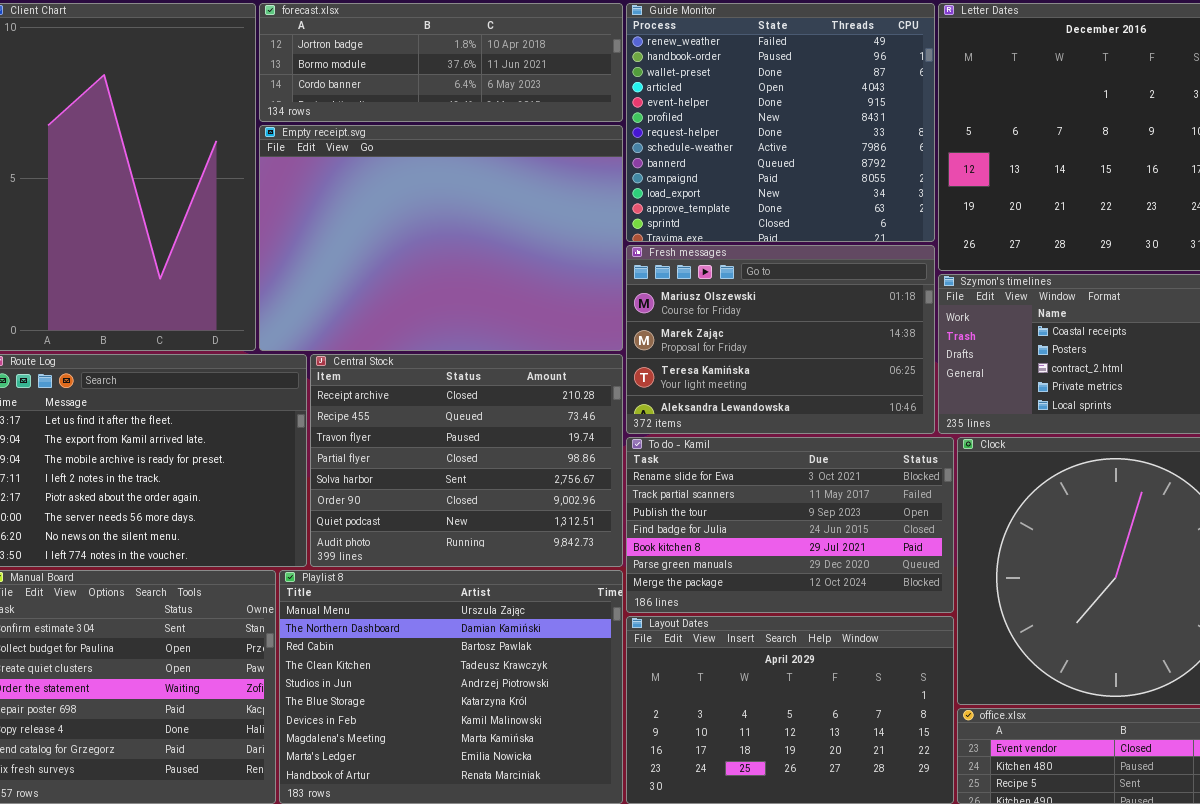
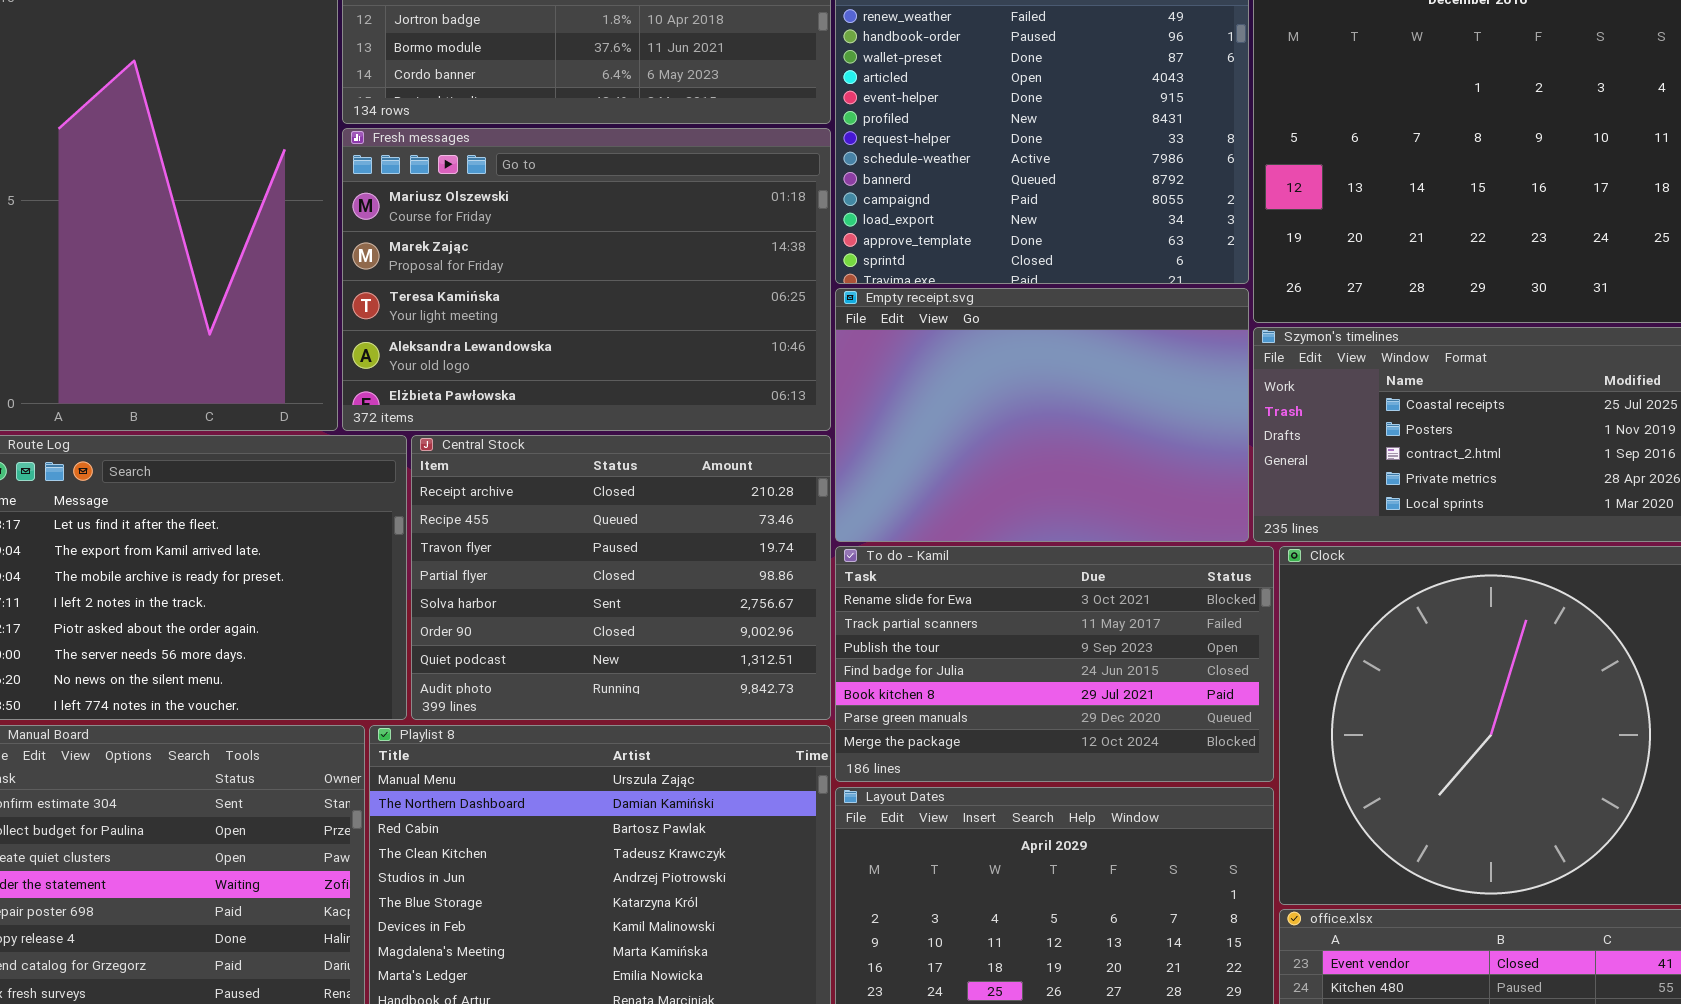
Empty receipt.svg: [259,125,623,351] -> [835,288,1249,542], moved, resized
Fresh messages: [626,245,935,434] -> [342,128,831,431], moved, resized

